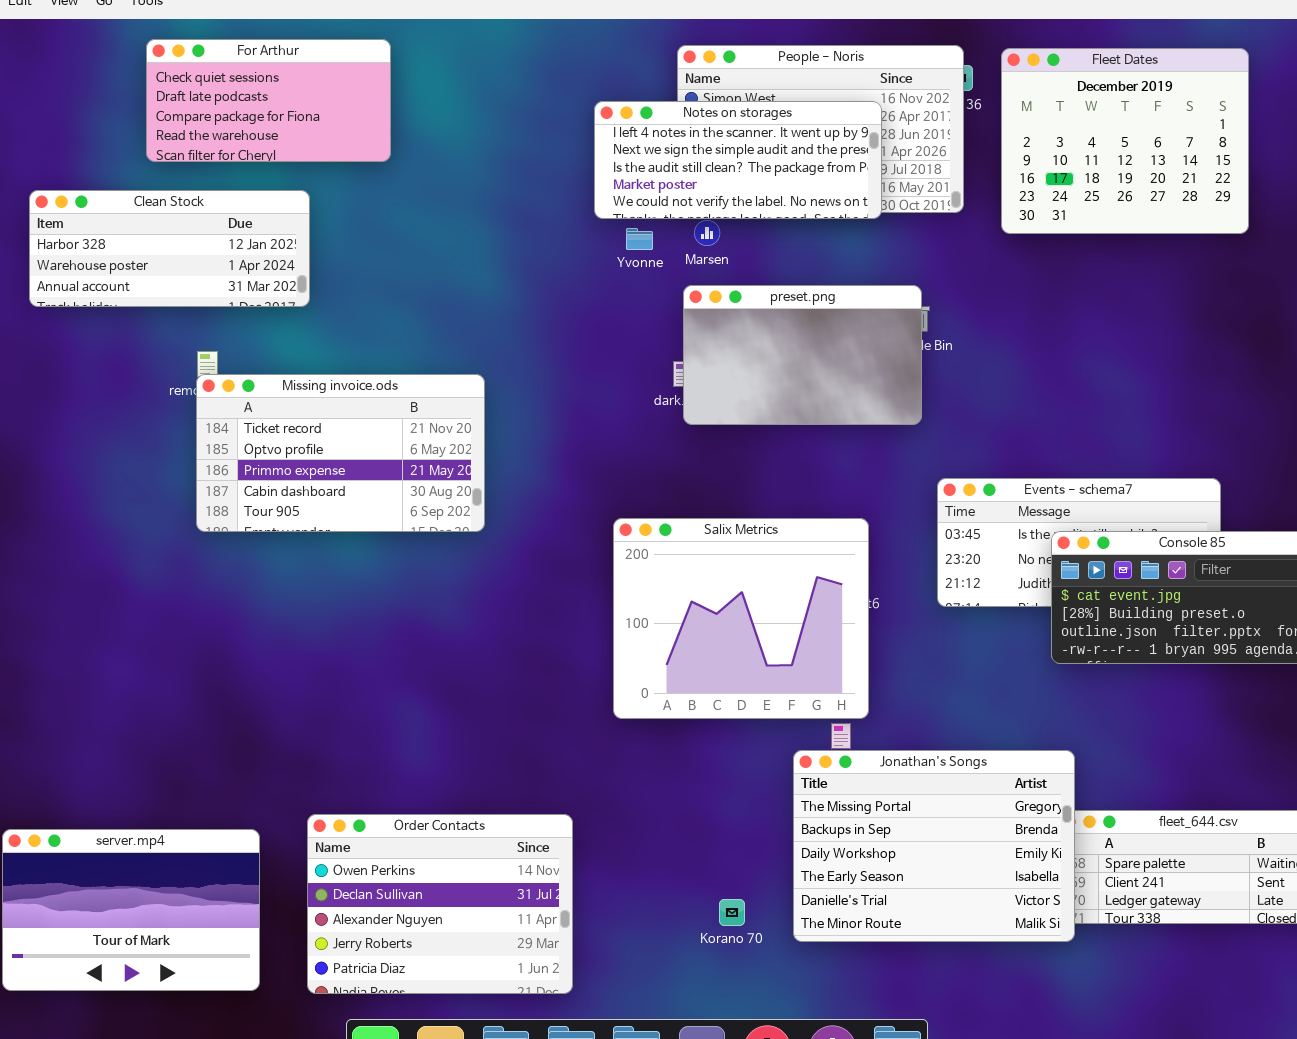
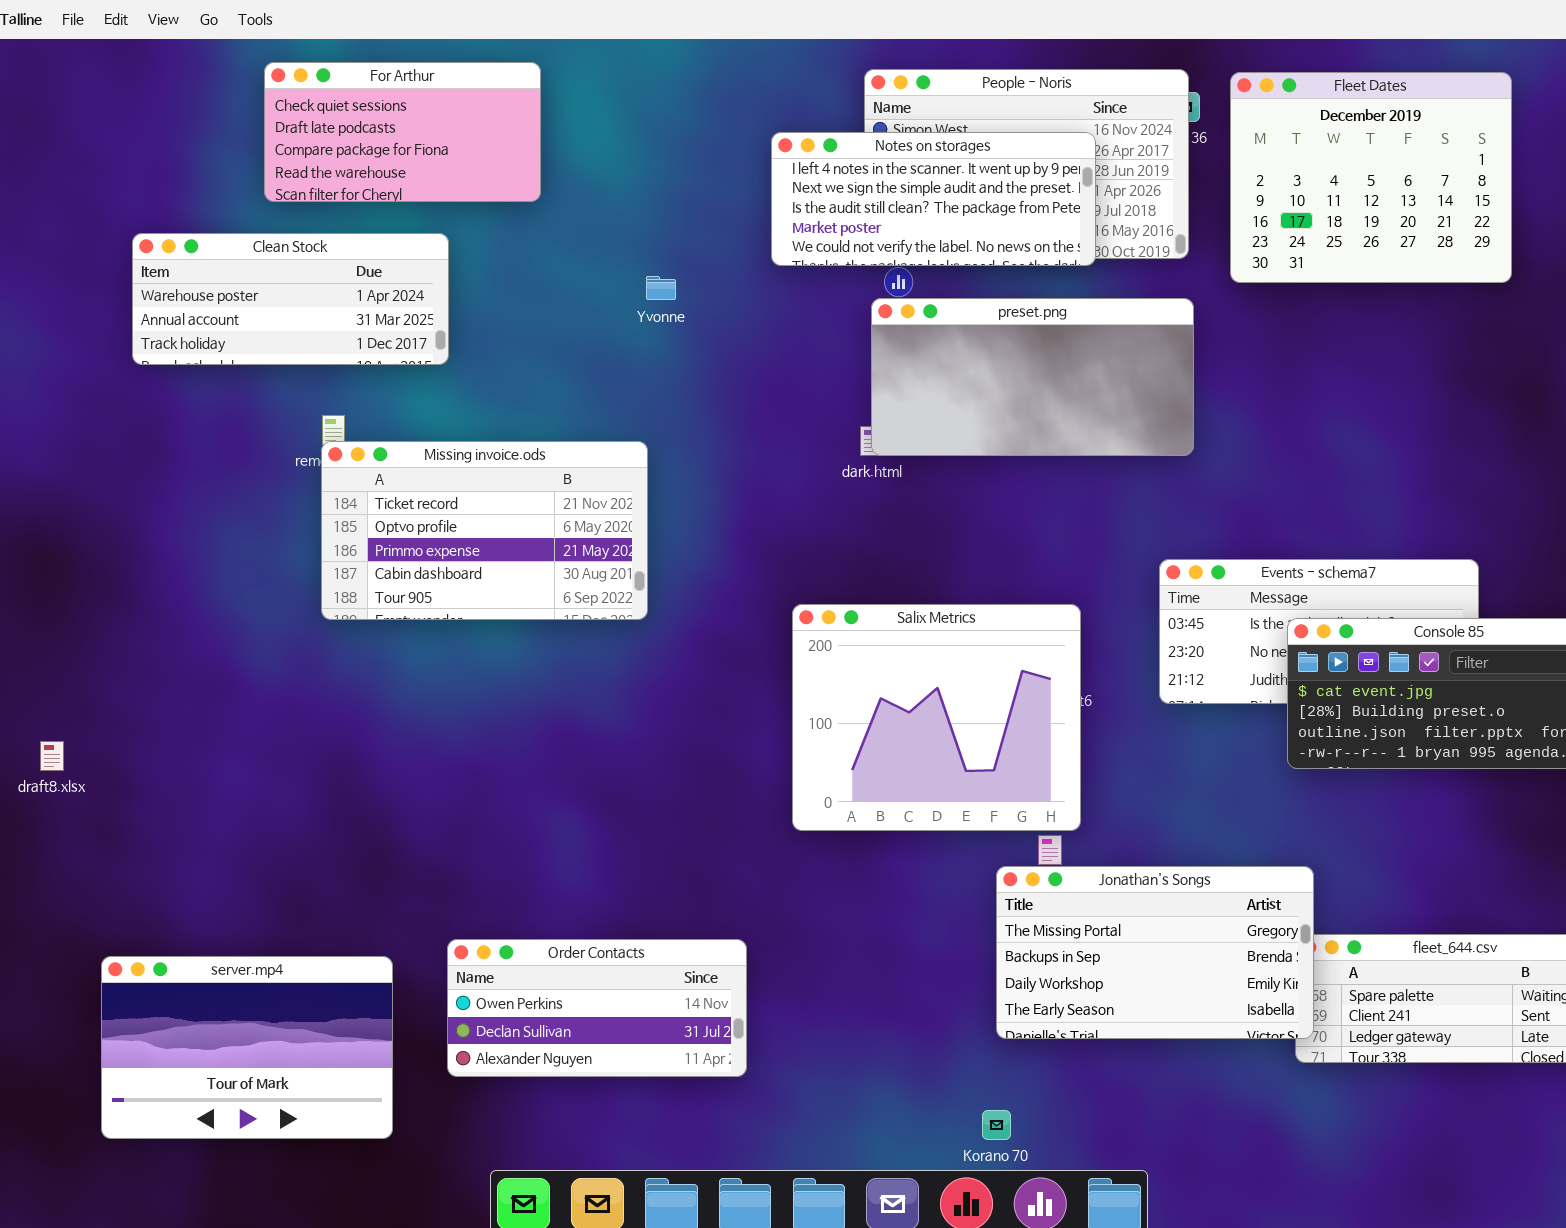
Clean Stock: [29,190,310,307] -> [132,233,449,365], scrolled down 1 row
Yvonne: [626,228,653,250] -> [646,276,676,300], moved
preset.png: [683,285,922,425] -> [871,298,1194,456], moved, resized
Jonathan's Songs: [793,750,1075,942] -> [996,866,1314,1039], resized
Order Contacts: [307,814,573,994] -> [447,939,747,1077], resized
Korano 70: [719,899,745,926] -> [982,1110,1011,1140], moved

